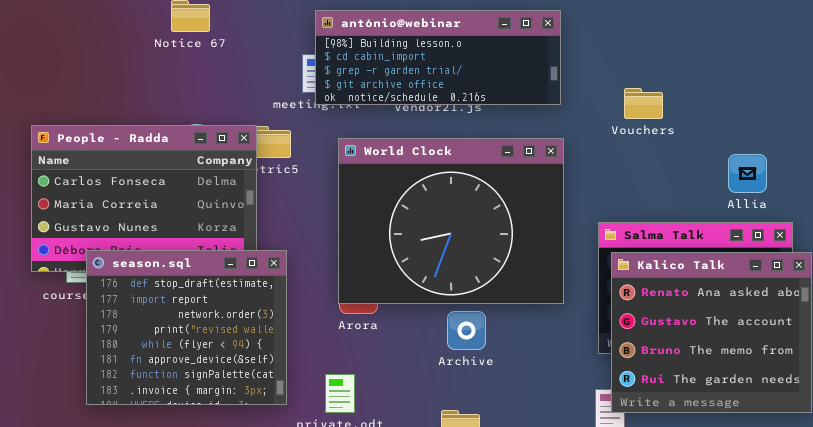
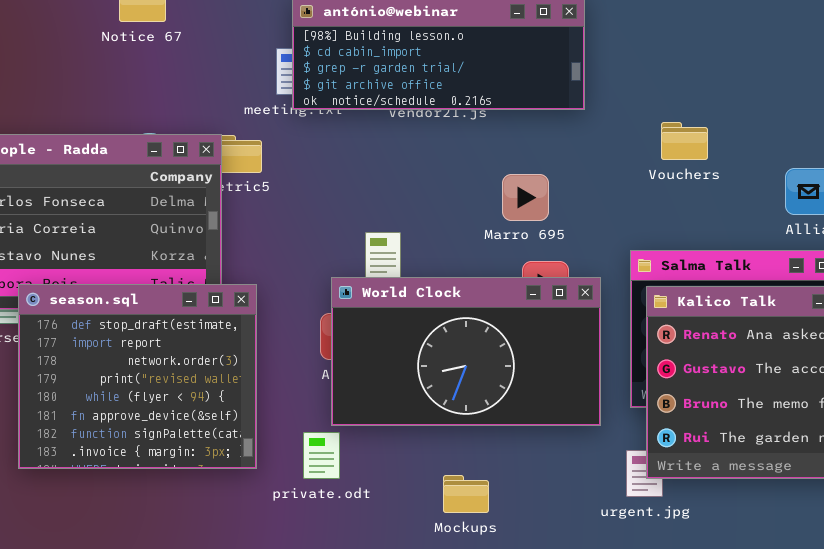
Vouchers: [624,88,663,119] -> [661,122,708,160], moved
World Clock: [338,138,564,304] -> [331,277,601,426], moved, resized

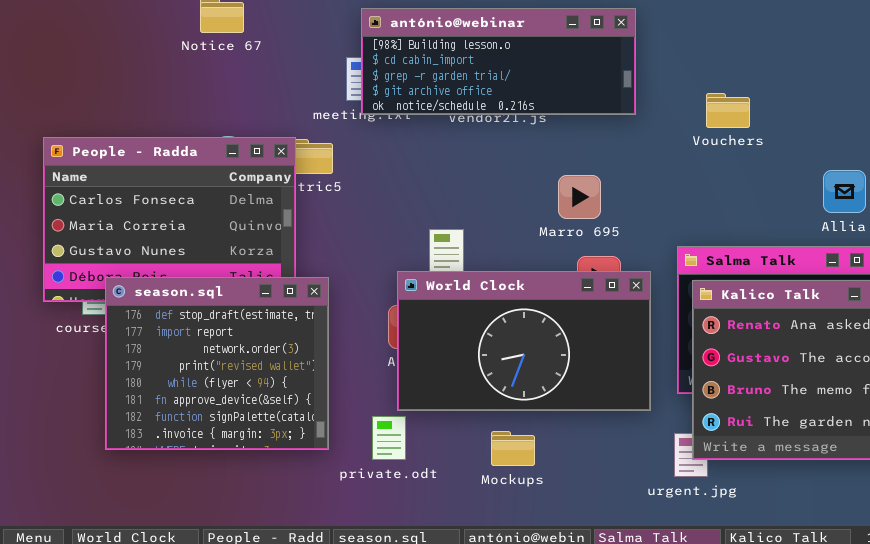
Vouchers: [661,122,708,160] -> [706,93,750,128], moved
Mockups: [443,475,489,513] -> [491,431,535,466], moved

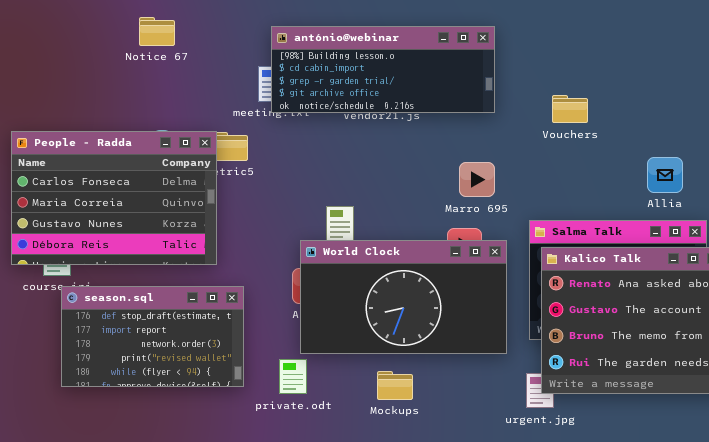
Marro 695: [558,175,601,219] -> [459,162,495,197], moved
season.sql: [105,277,329,450] -> [61,286,244,387], resized

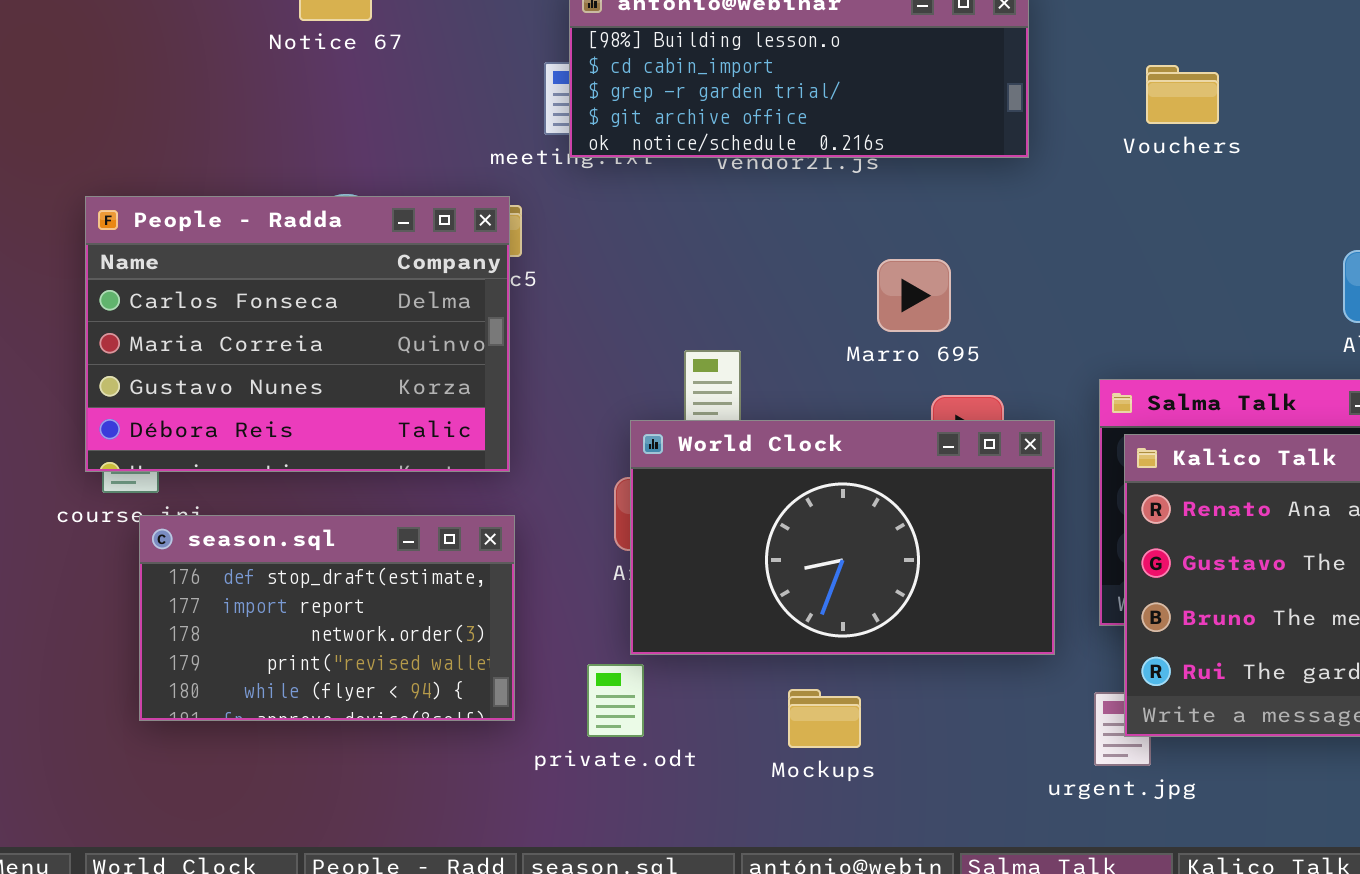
Vouchers: [552,95,588,123] -> [1146,65,1219,124], moved
People - Radda: [11,131,217,265] -> [85,196,510,472], moved
Marro 695: [459,162,495,197] -> [877,259,951,332], moved

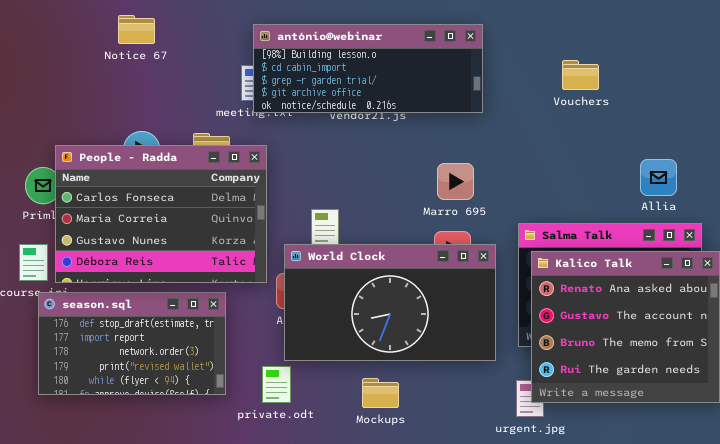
Vouchers: [1146,65,1219,124] -> [562,60,599,90], moved
People - Radda: [85,196,510,472] -> [55,145,267,283], moved
Marro 695: [877,259,951,332] -> [437,163,474,200], moved

